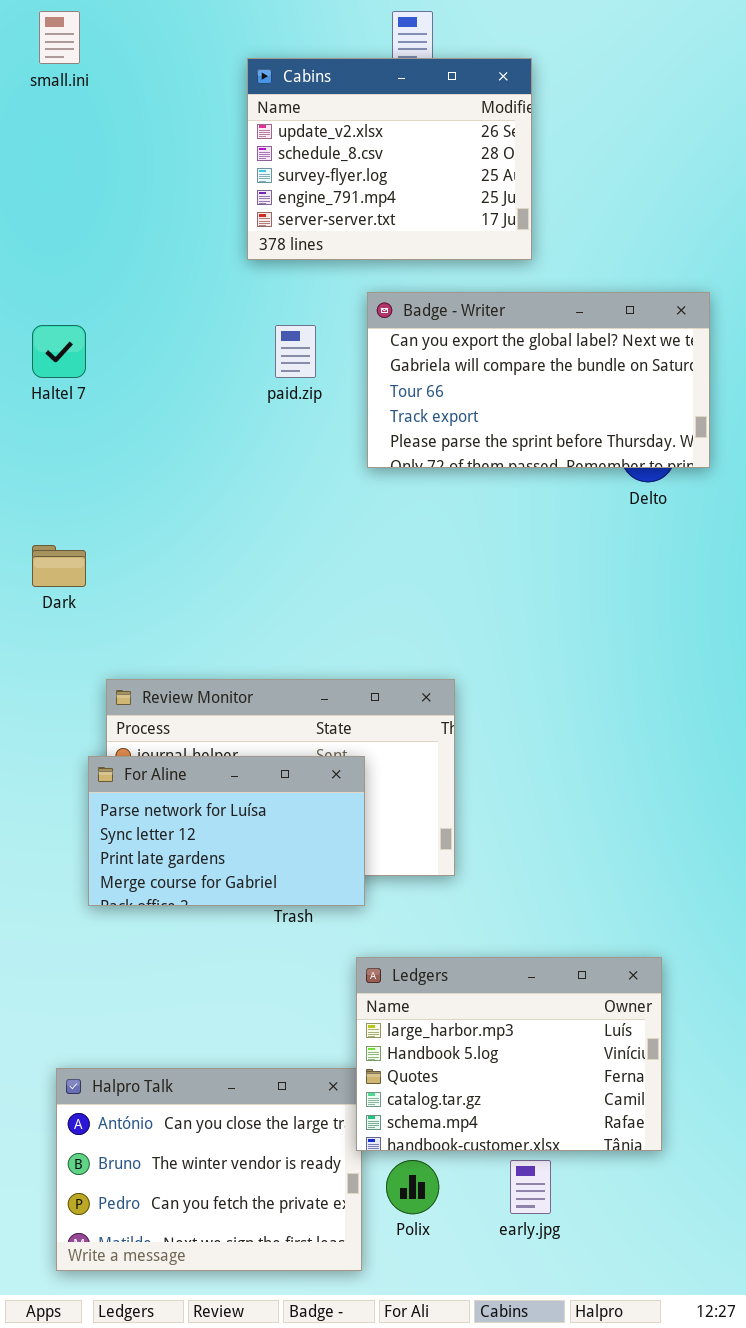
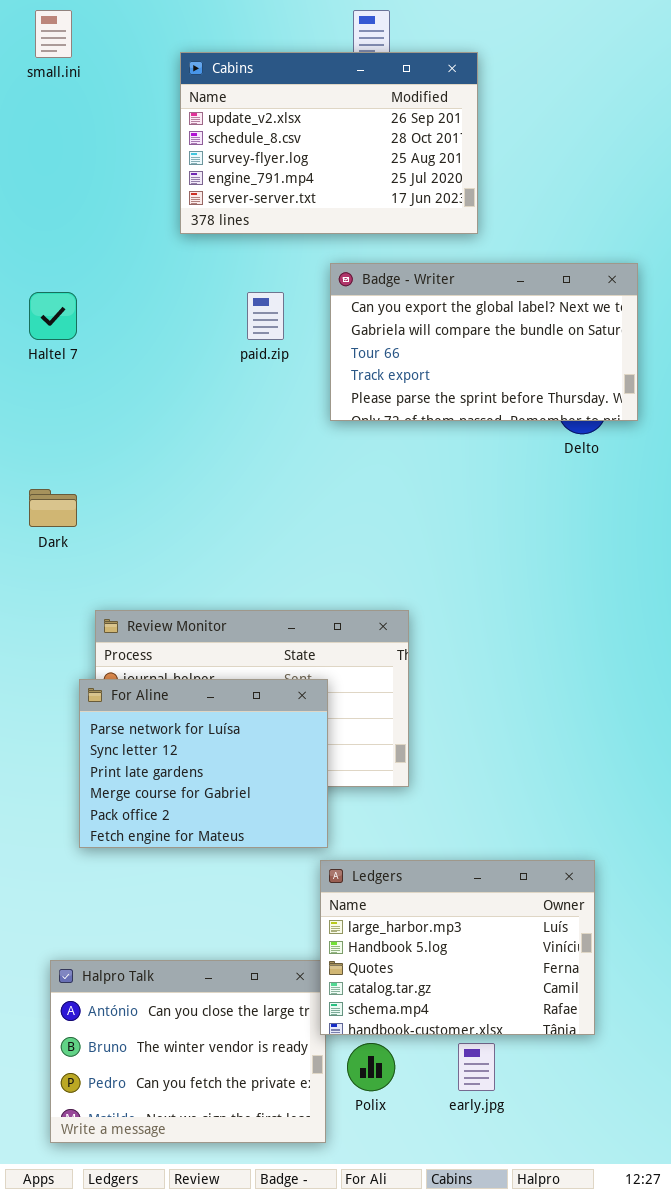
Cabins: [247,58,532,260] -> [180,52,478,234], resized
For Aline: [88,756,365,906] -> [79,679,328,848], resized

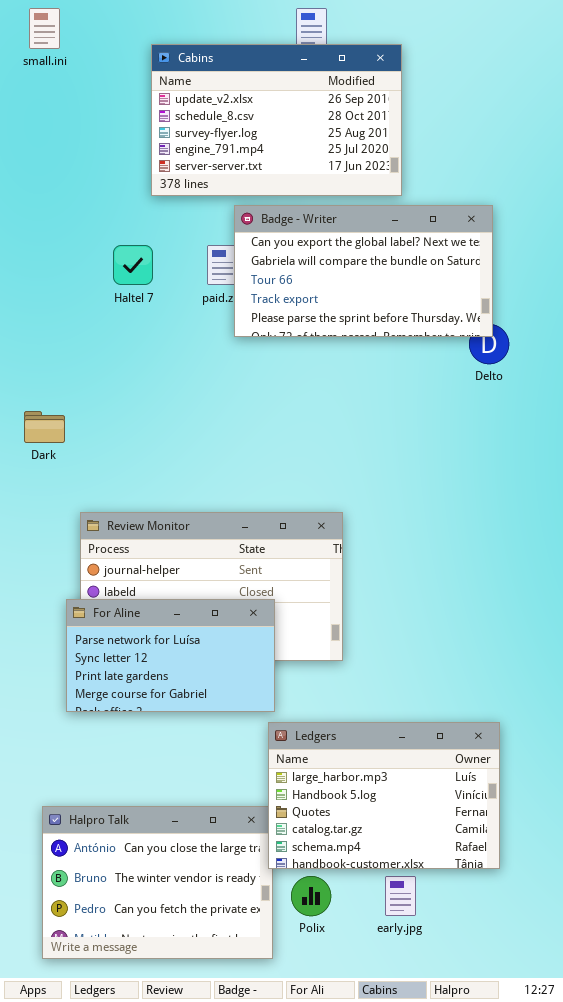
Badge - Writer: [330,263,638,421] -> [234,205,493,337], moved
Haltel 7: [29,292,77,340] -> [113,245,153,285], moved
For Aline: [79,679,328,848] -> [66,599,275,712], resized

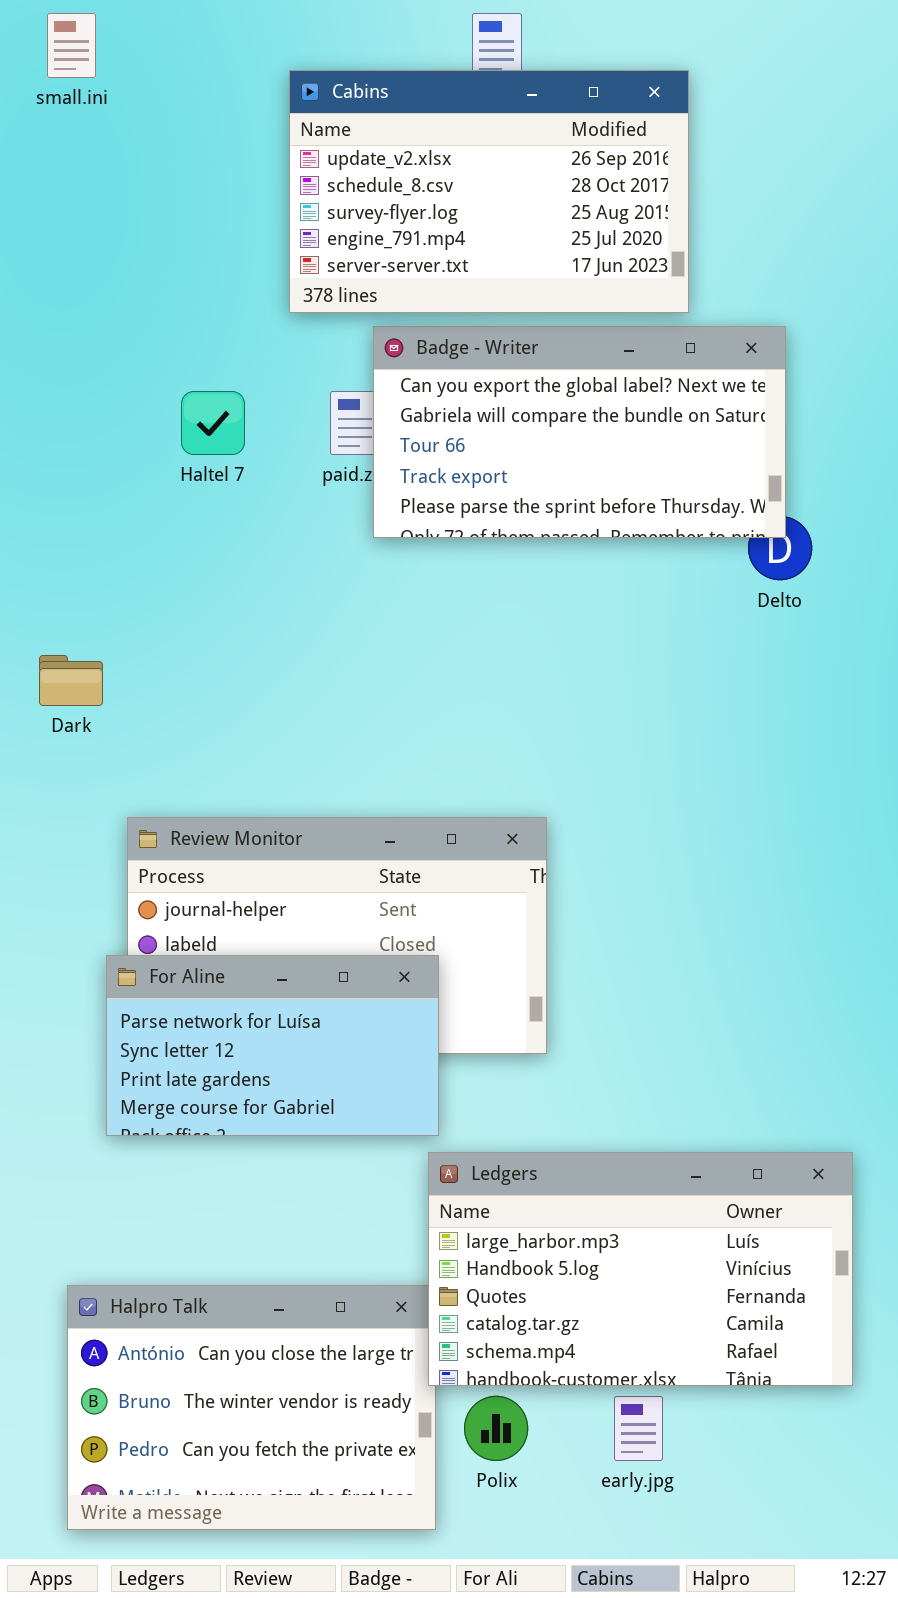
Cabins: [151,44,402,196] -> [289,70,689,313], moved
Ledgers: [268,722,500,869] -> [428,1152,853,1386], resized

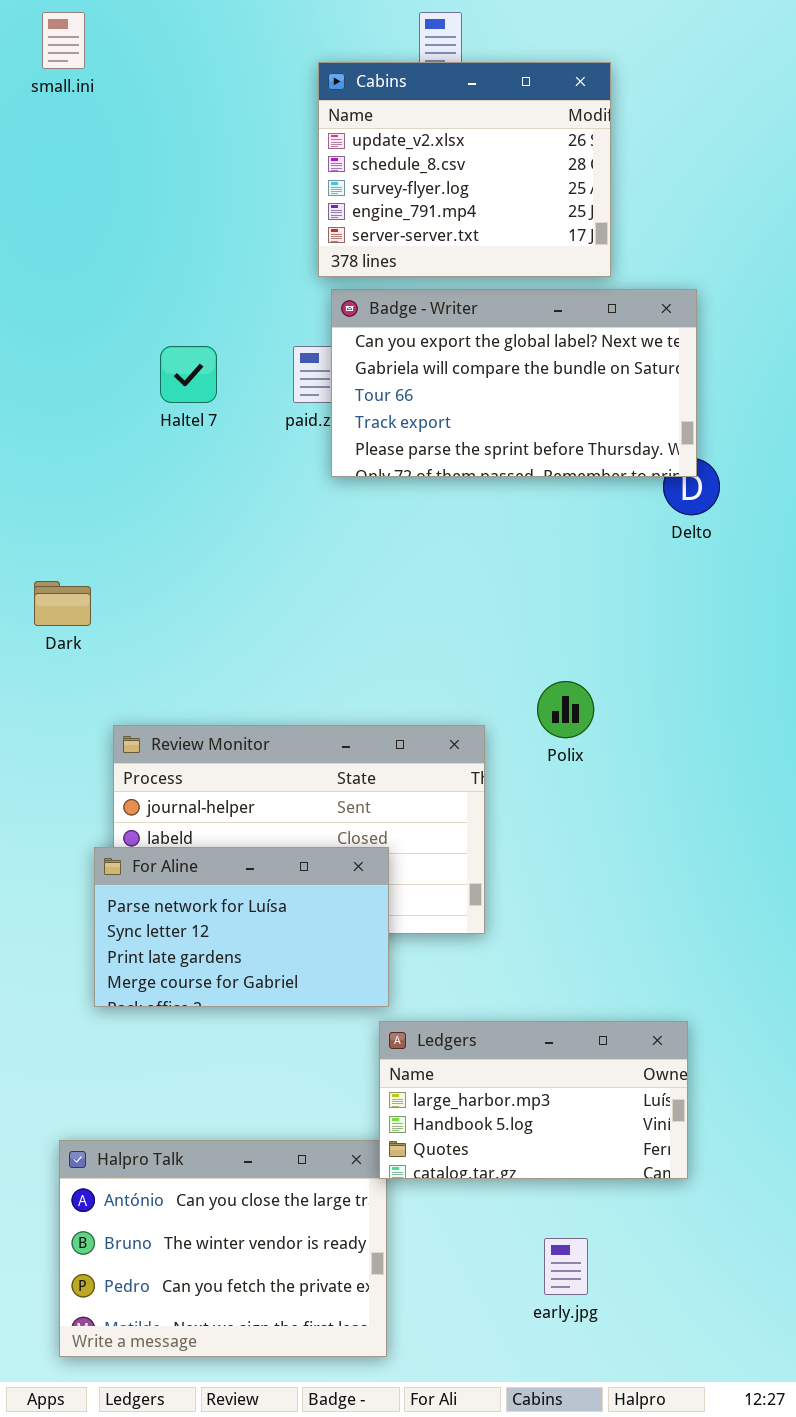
Cabins: [289,70,689,313] -> [318,62,611,277], resized
Ledgers: [428,1152,853,1386] -> [379,1021,688,1179], resized
Polix: [464,1396,528,1461] -> [537,681,594,738], moved

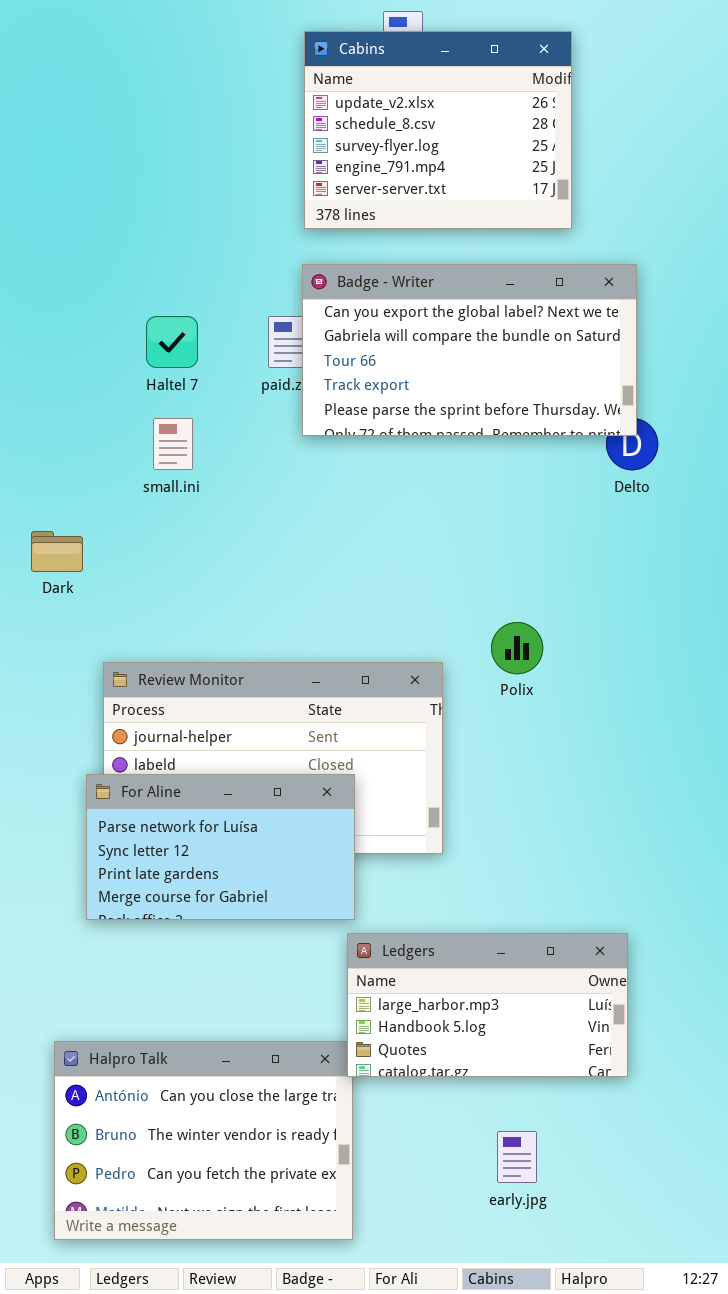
small.ini: [42,12,85,69] -> [153,418,193,470], moved
Cabins: [318,62,611,277] -> [304,31,572,229], moved

